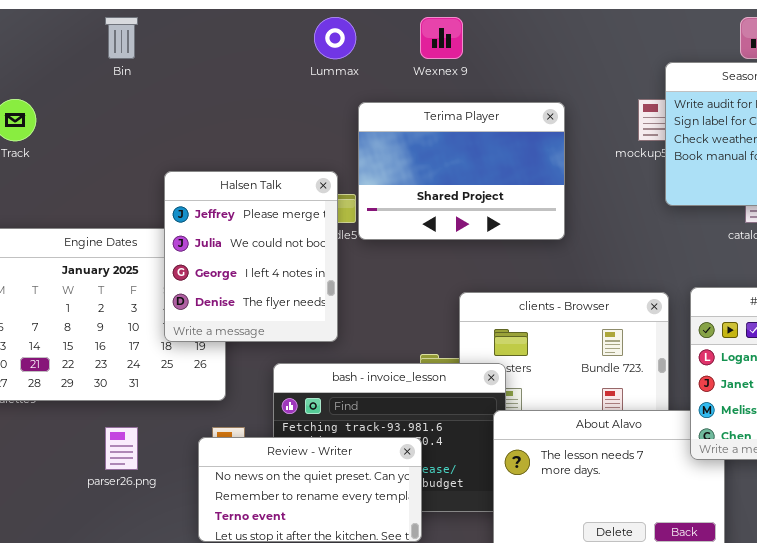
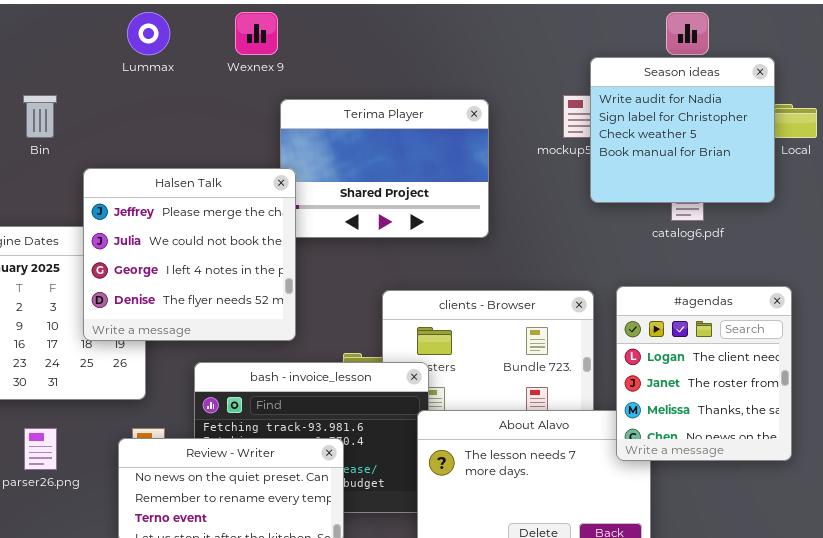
Bin: [105,17,138,59] -> [23,95,57,138], moved
Lummax: [314,17,356,59] -> [127,12,170,55], moved
Wexnex 9: [420,17,463,59] -> [235,12,278,55], moved
Halsen Talk: [164,171,338,342] -> [83,168,296,341], resized

